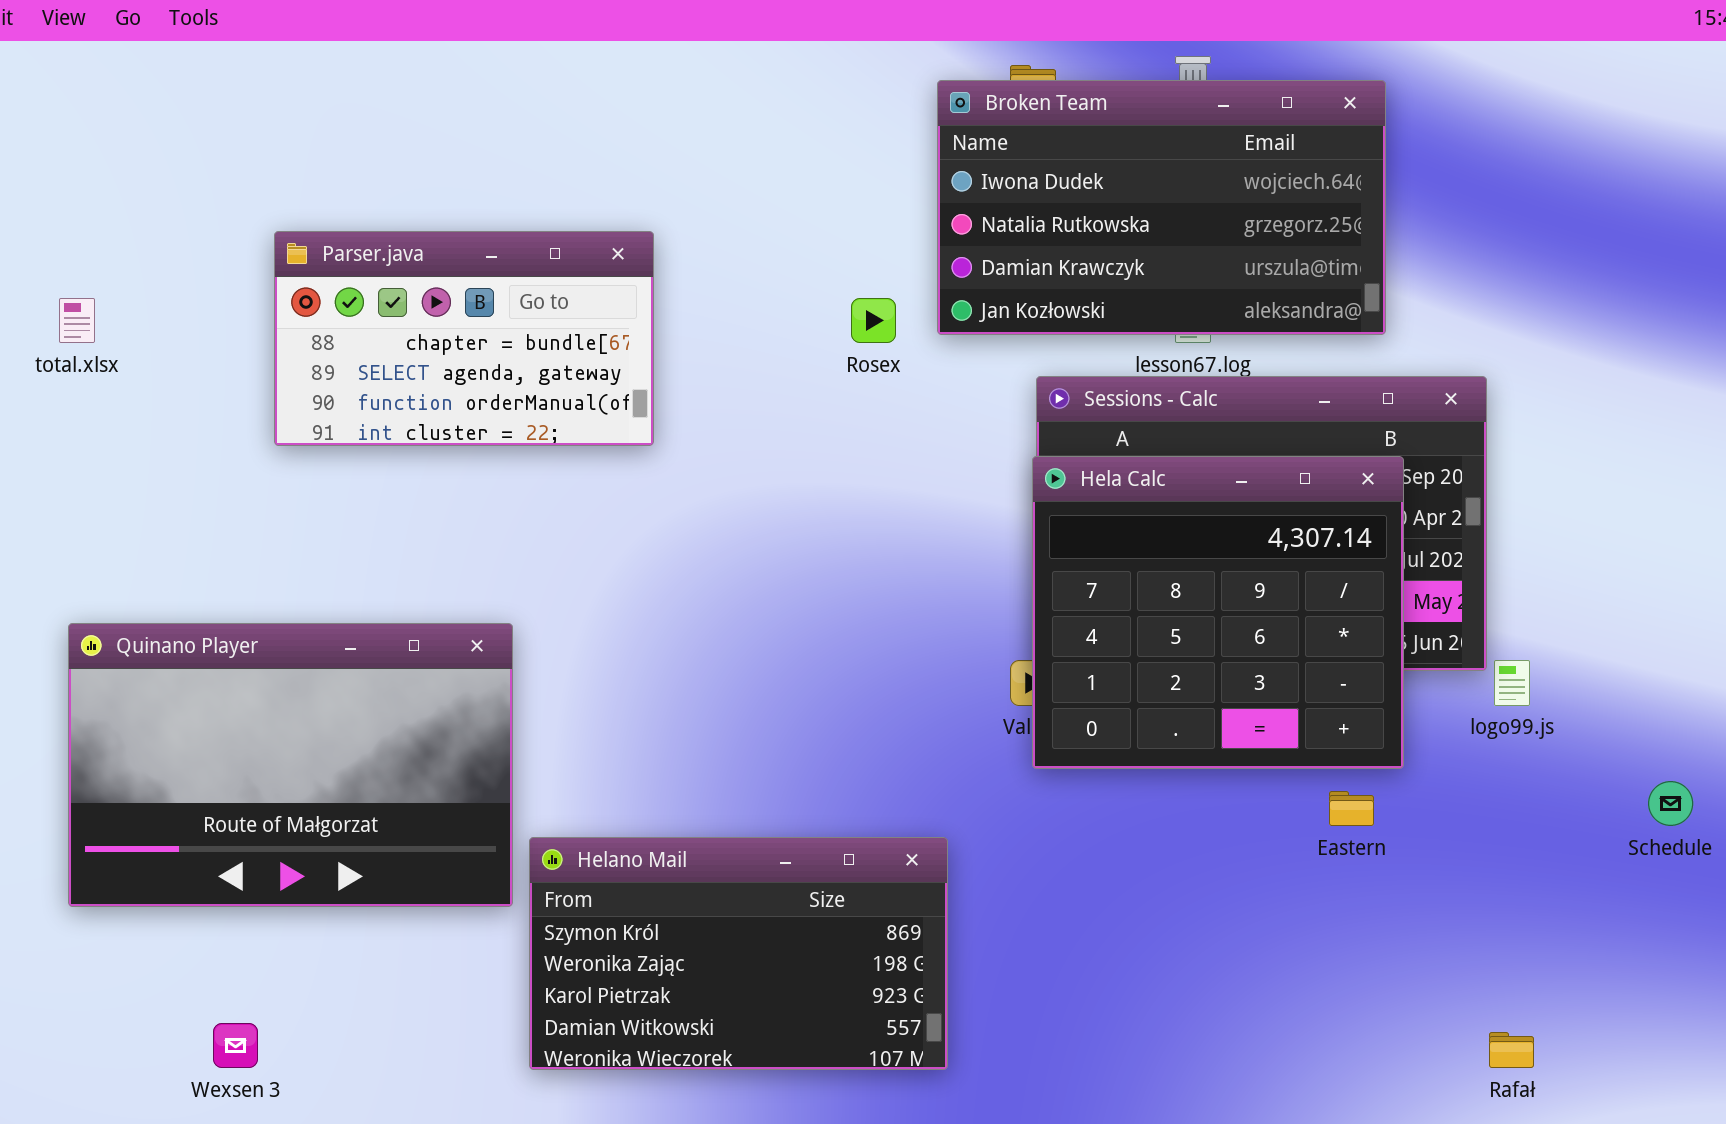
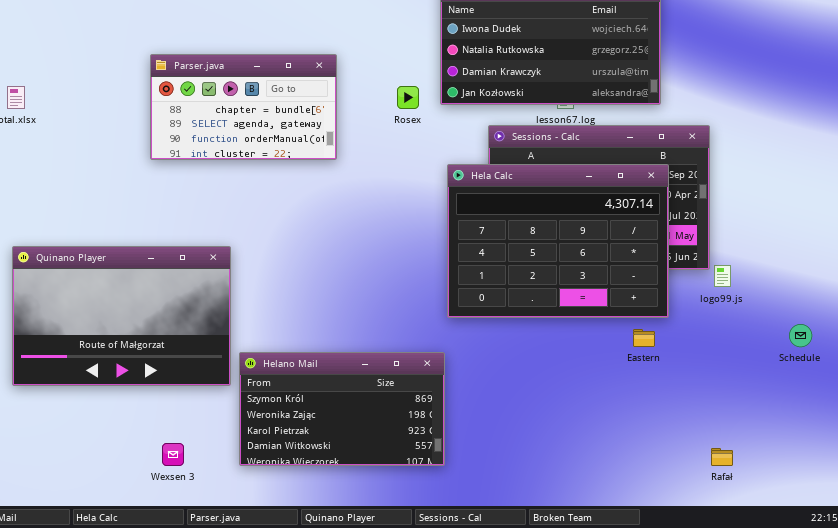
Parser.java: [274,231,654,446] -> [150,54,337,160], moved
Hela Calc: [1032,456,1404,769] -> [447,164,669,318], resized
Wexsen 3: [213,1023,258,1068] -> [162,443,184,466], moved

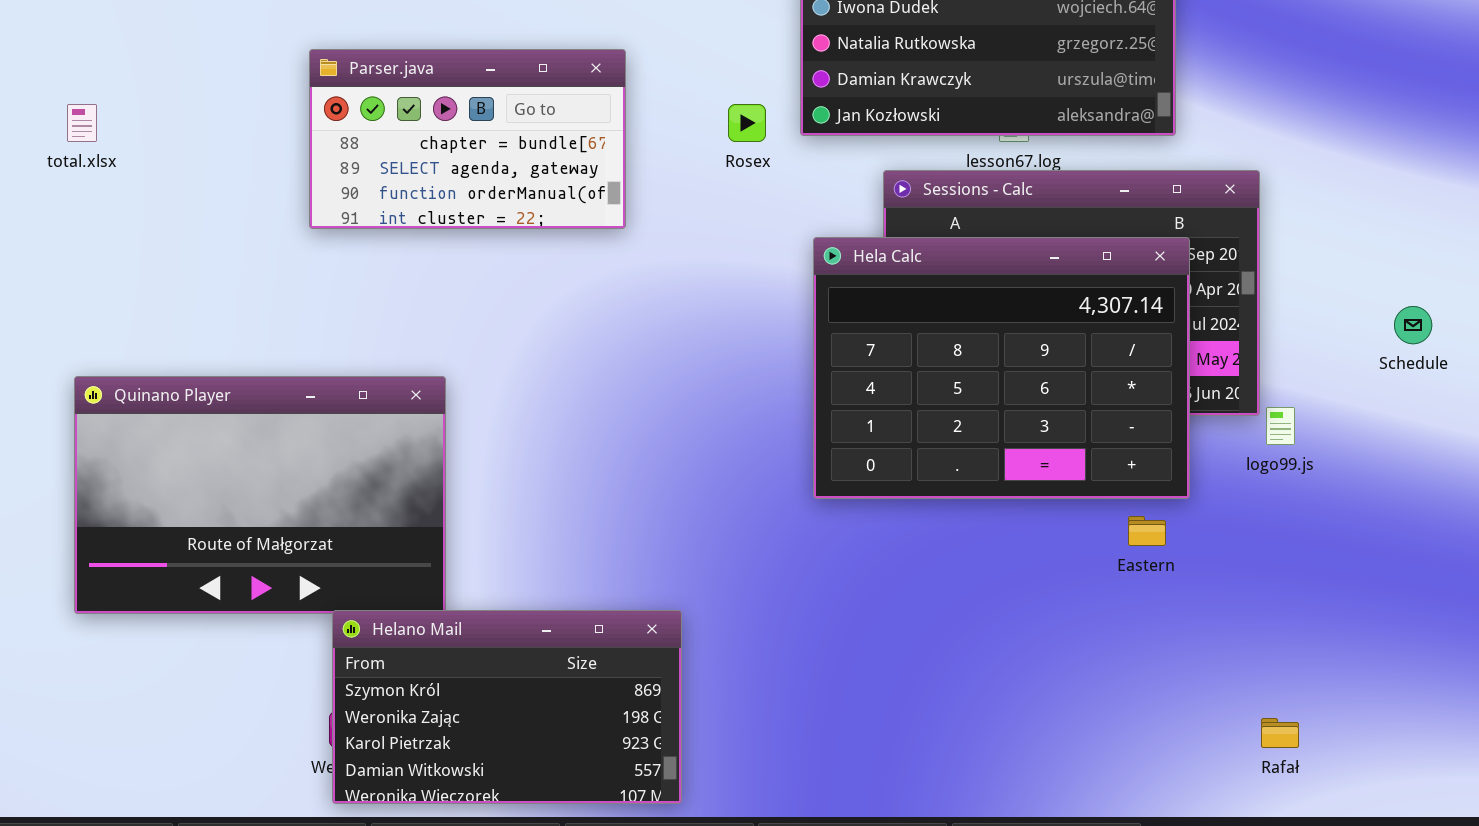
Schedule: [789,324,812,347] -> [1394,306,1432,344], moved
Helano Mail: [239,352,445,466] -> [332,610,682,804], moved

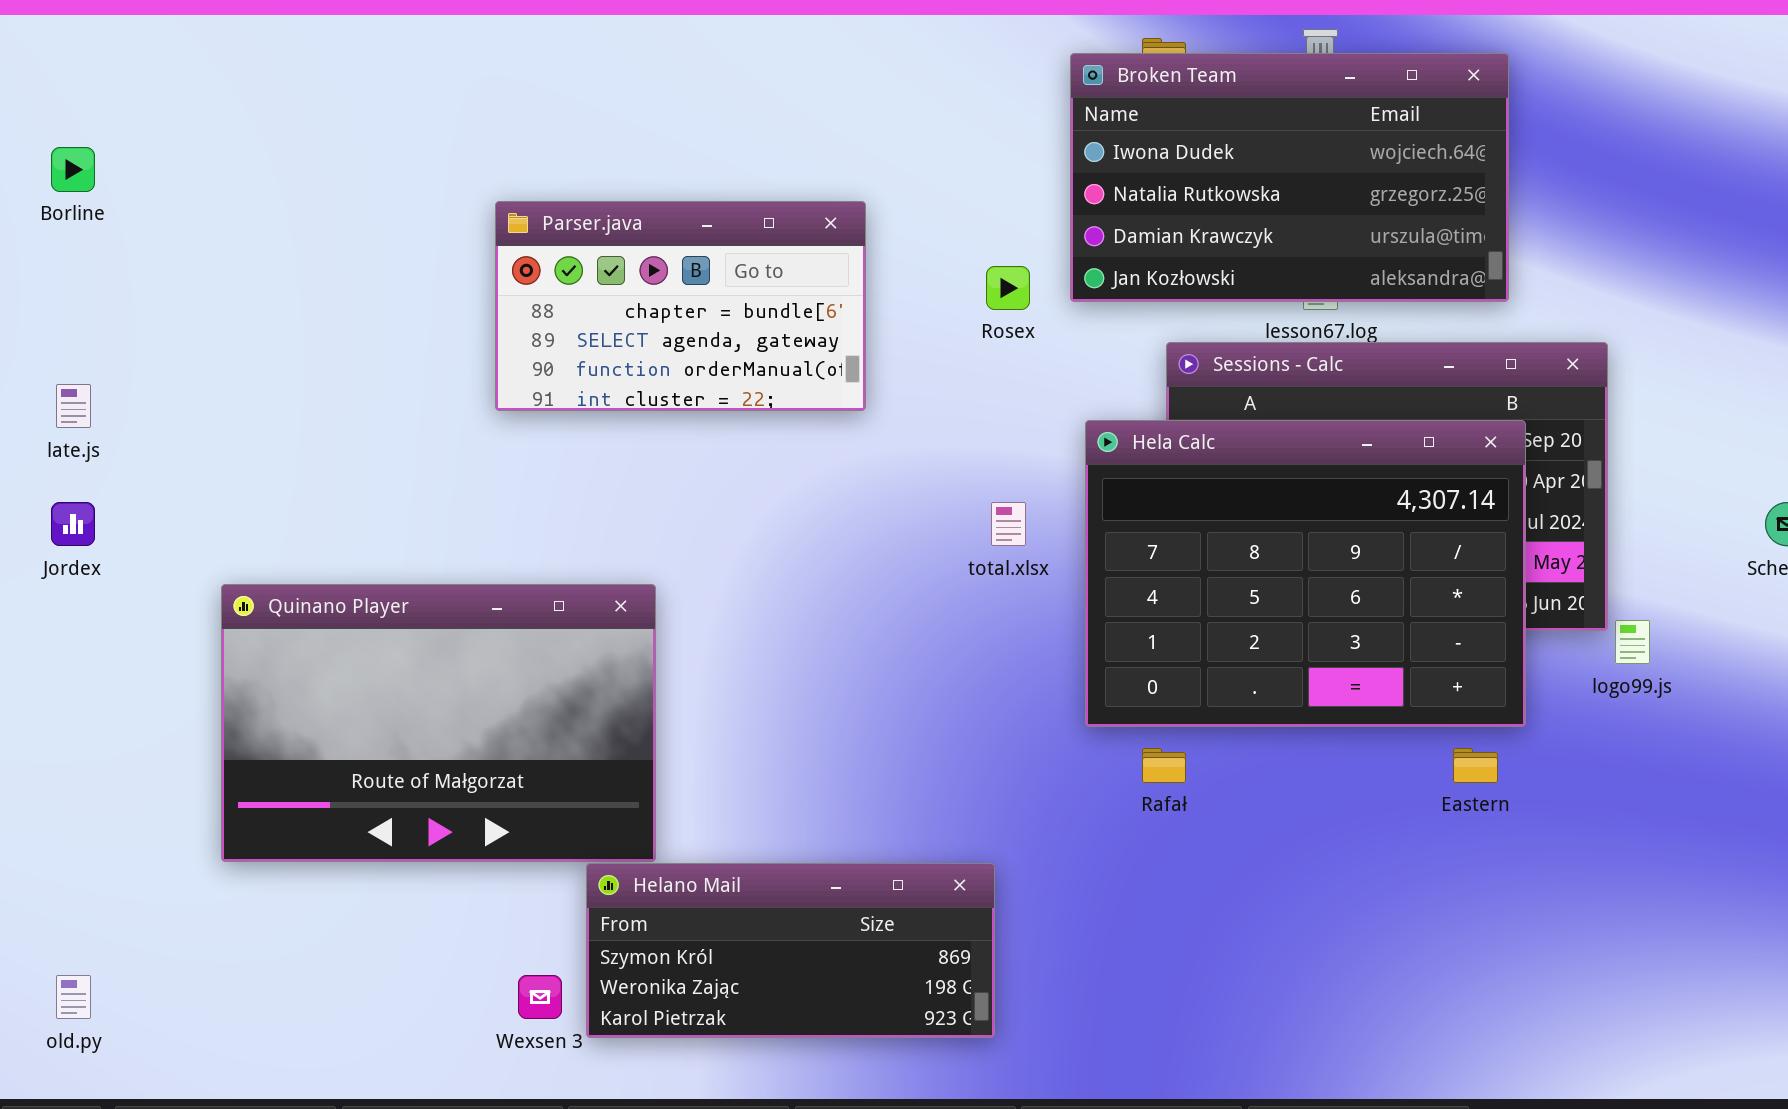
total.xlsx: [67,104,97,142] -> [991,502,1026,546], moved
Helano Mail: [332,610,682,804] -> [586,863,995,1038], moved, resized
Rafał: [1261,718,1299,748] -> [1142,748,1186,783], moved

